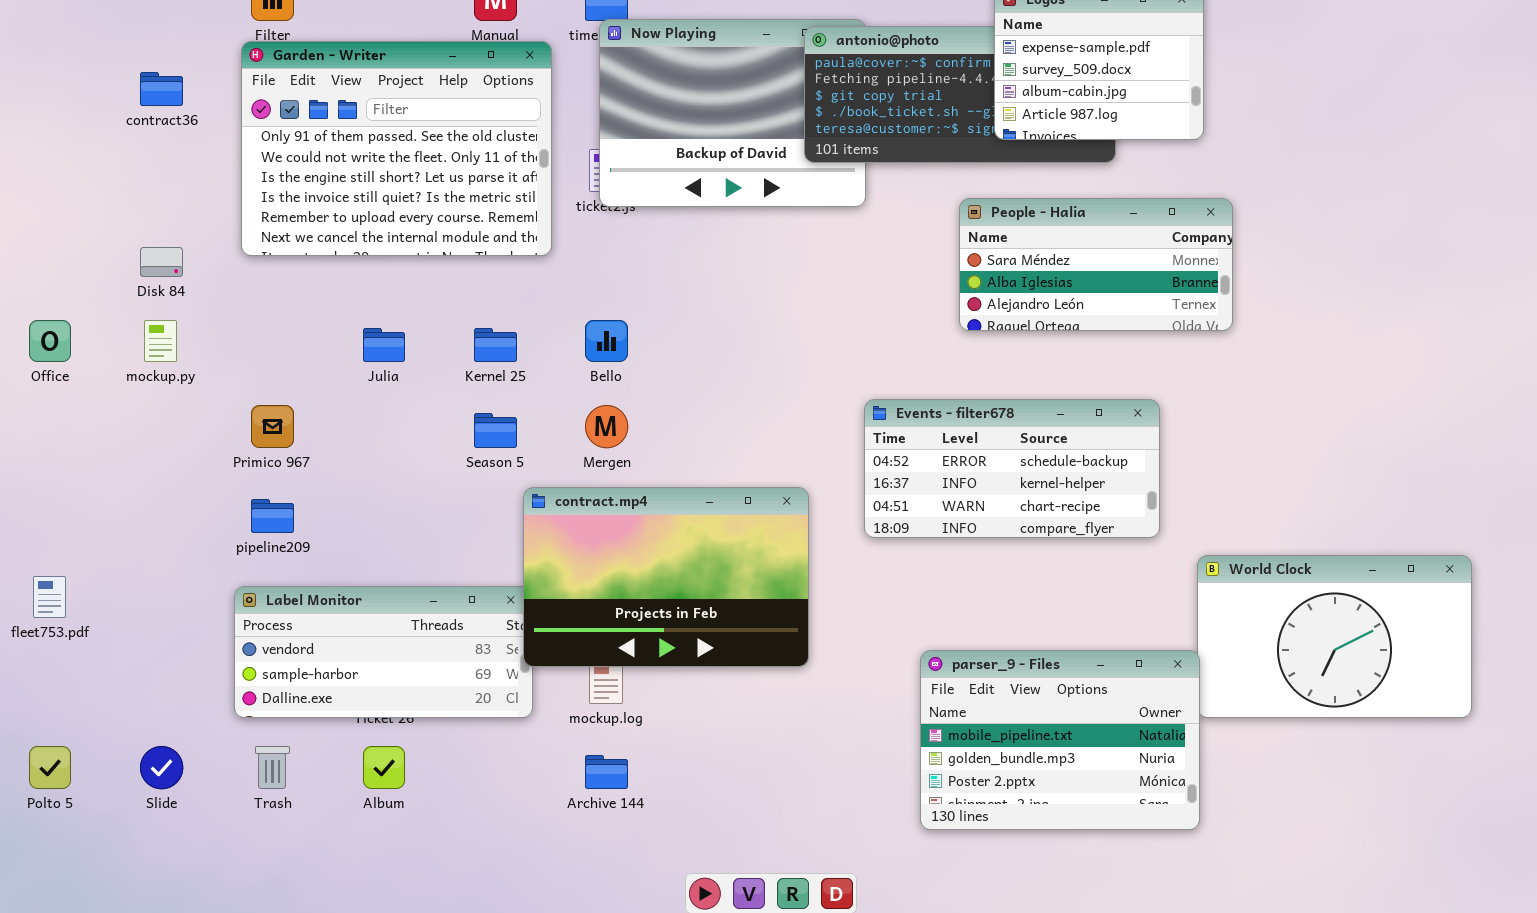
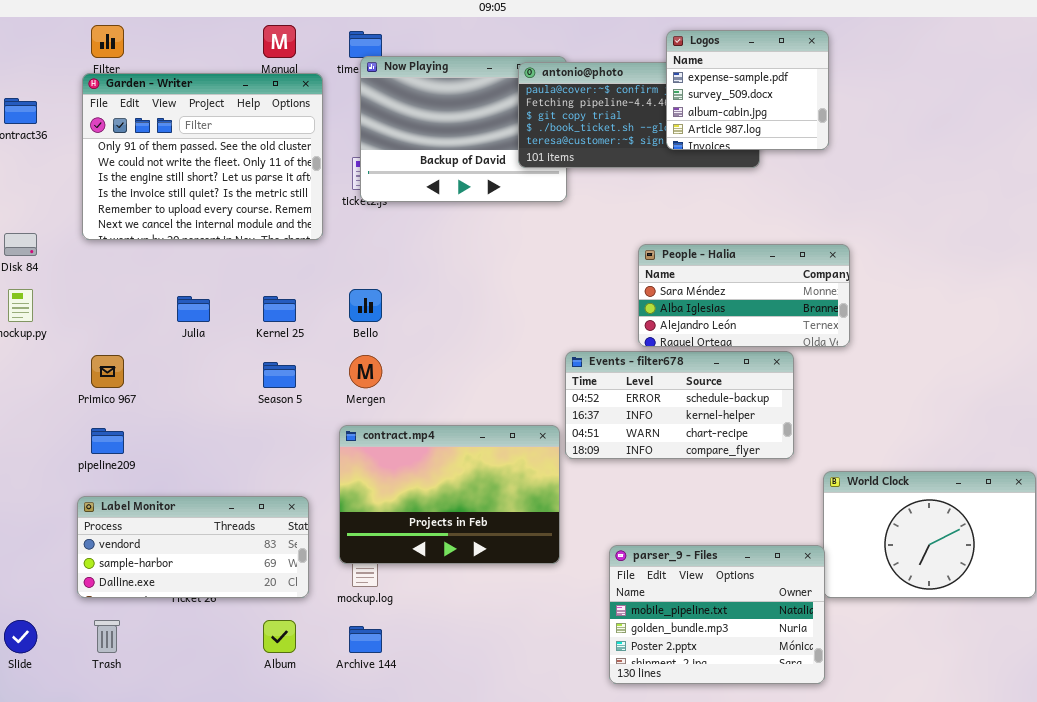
People - Halia: [959,198,1233,331] -> [638,244,850,347], moved
contract.mp4: [523,487,809,667] -> [339,425,560,564], moved
Album: [363,746,405,789] -> [263,620,296,653], moved

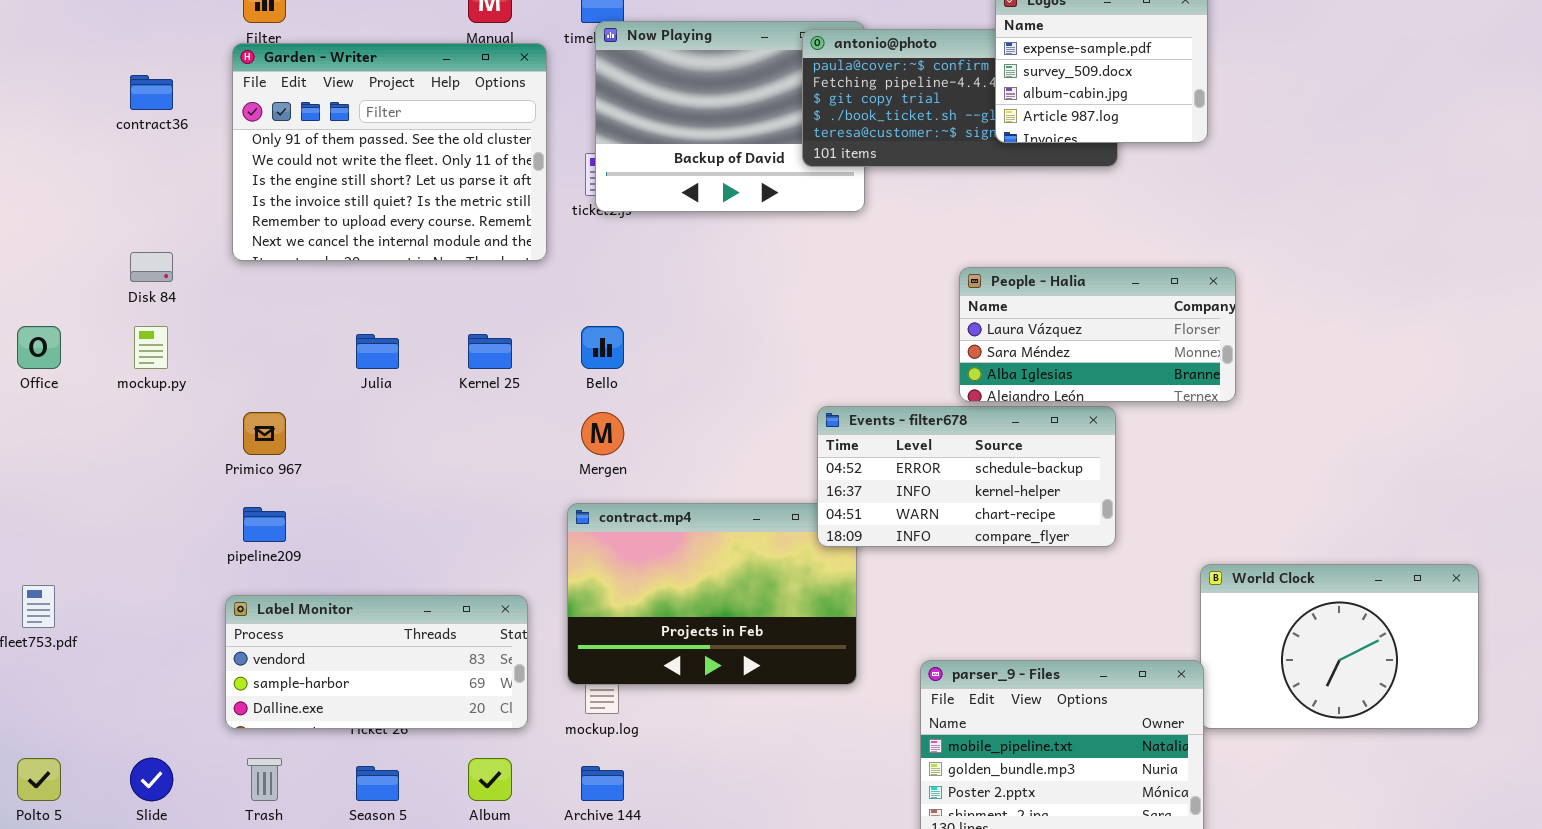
People - Halia: [638,244,850,347] -> [959,267,1236,402], scrolled up 1 row
Events - filter678: [565,351,794,459] -> [817,406,1116,547], moved
Season 5: [263,362,296,388] -> [356,766,399,801], moved

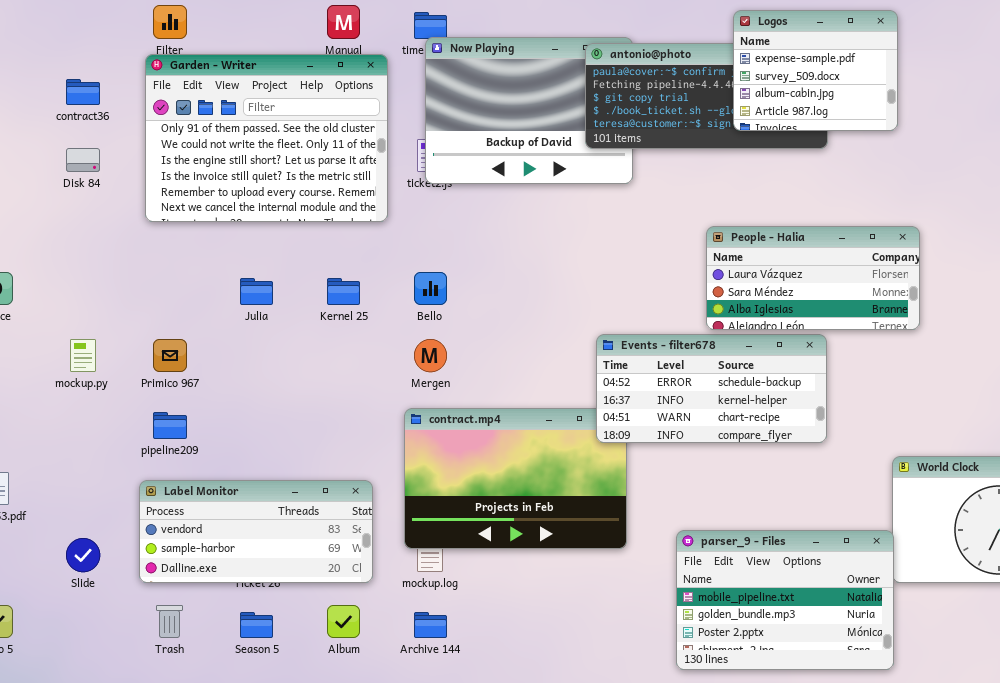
Disk 84: [130,252,173,282] -> [66,148,100,172], moved
mockup.py: [134,326,168,369] -> [70,339,96,372], moved
Slide: [130,758,173,801] -> [66,538,100,572], moved

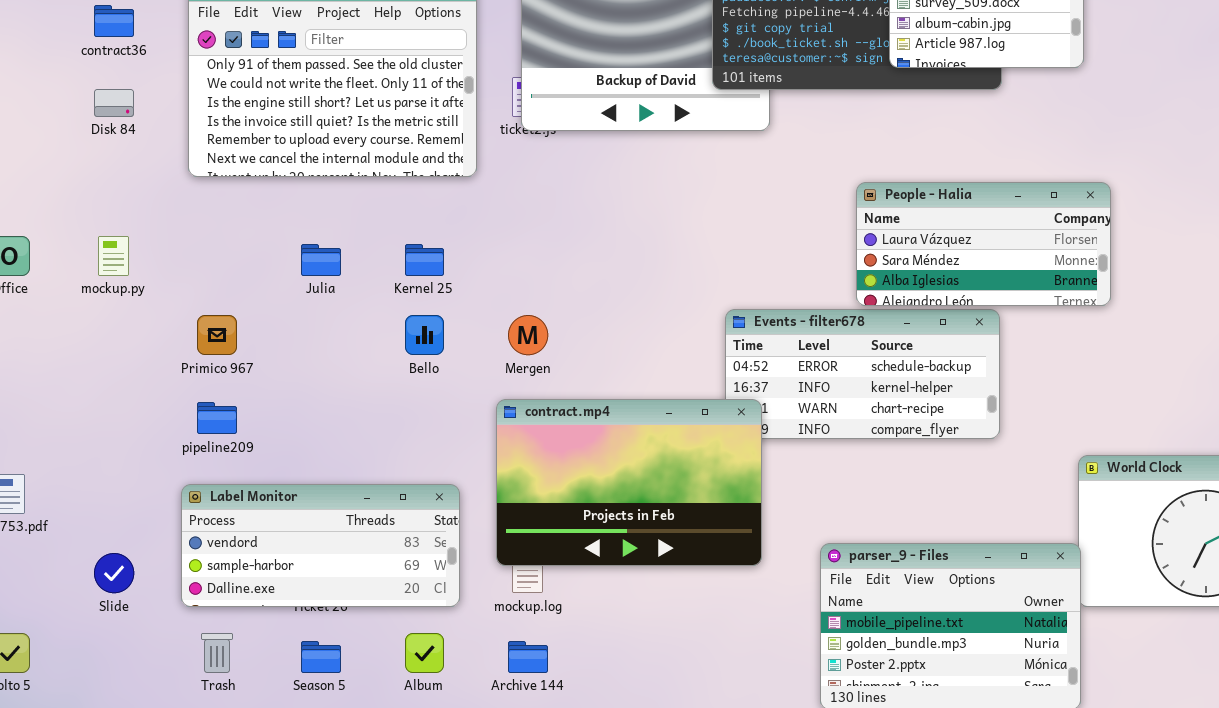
Bello: [414,272,447,305] -> [405,315,444,355], moved
mockup.py: [70,339,96,372] -> [98,236,129,276], moved
contract.mp4: [404,408,627,549] -> [496,399,762,566], raised

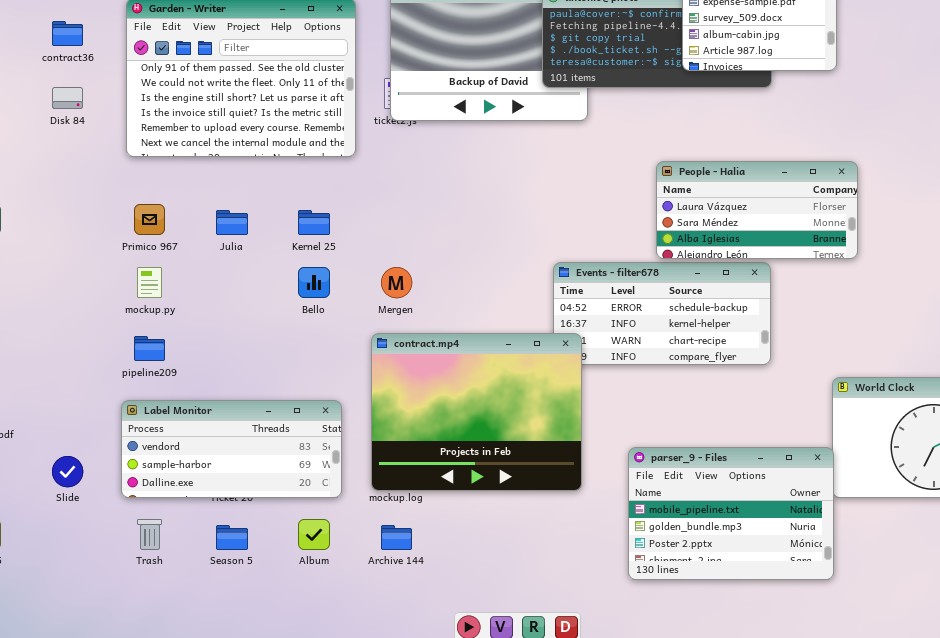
mockup.py: [98,236,129,276] -> [137,267,162,298], moved
Primico 967: [197,315,237,355] -> [134,204,165,235], moved
contract.mp4: [496,399,762,566] -> [371,333,582,491], resized

